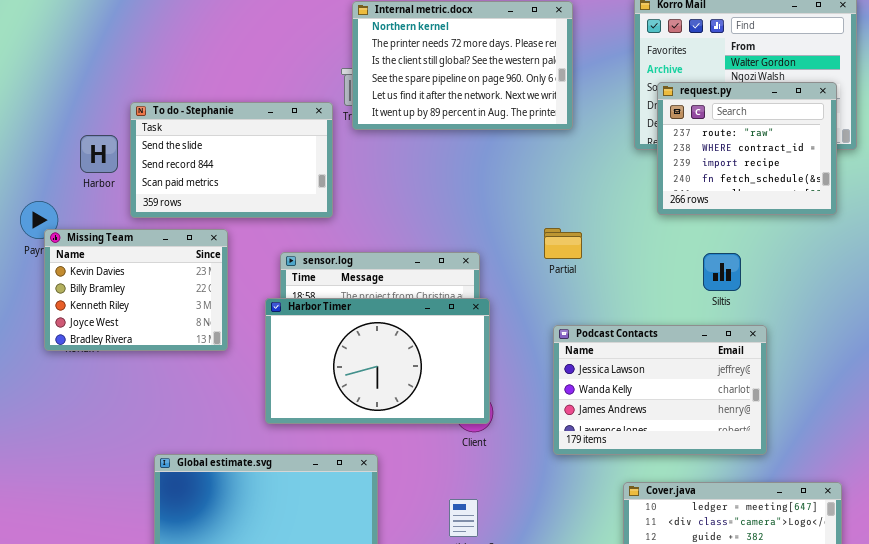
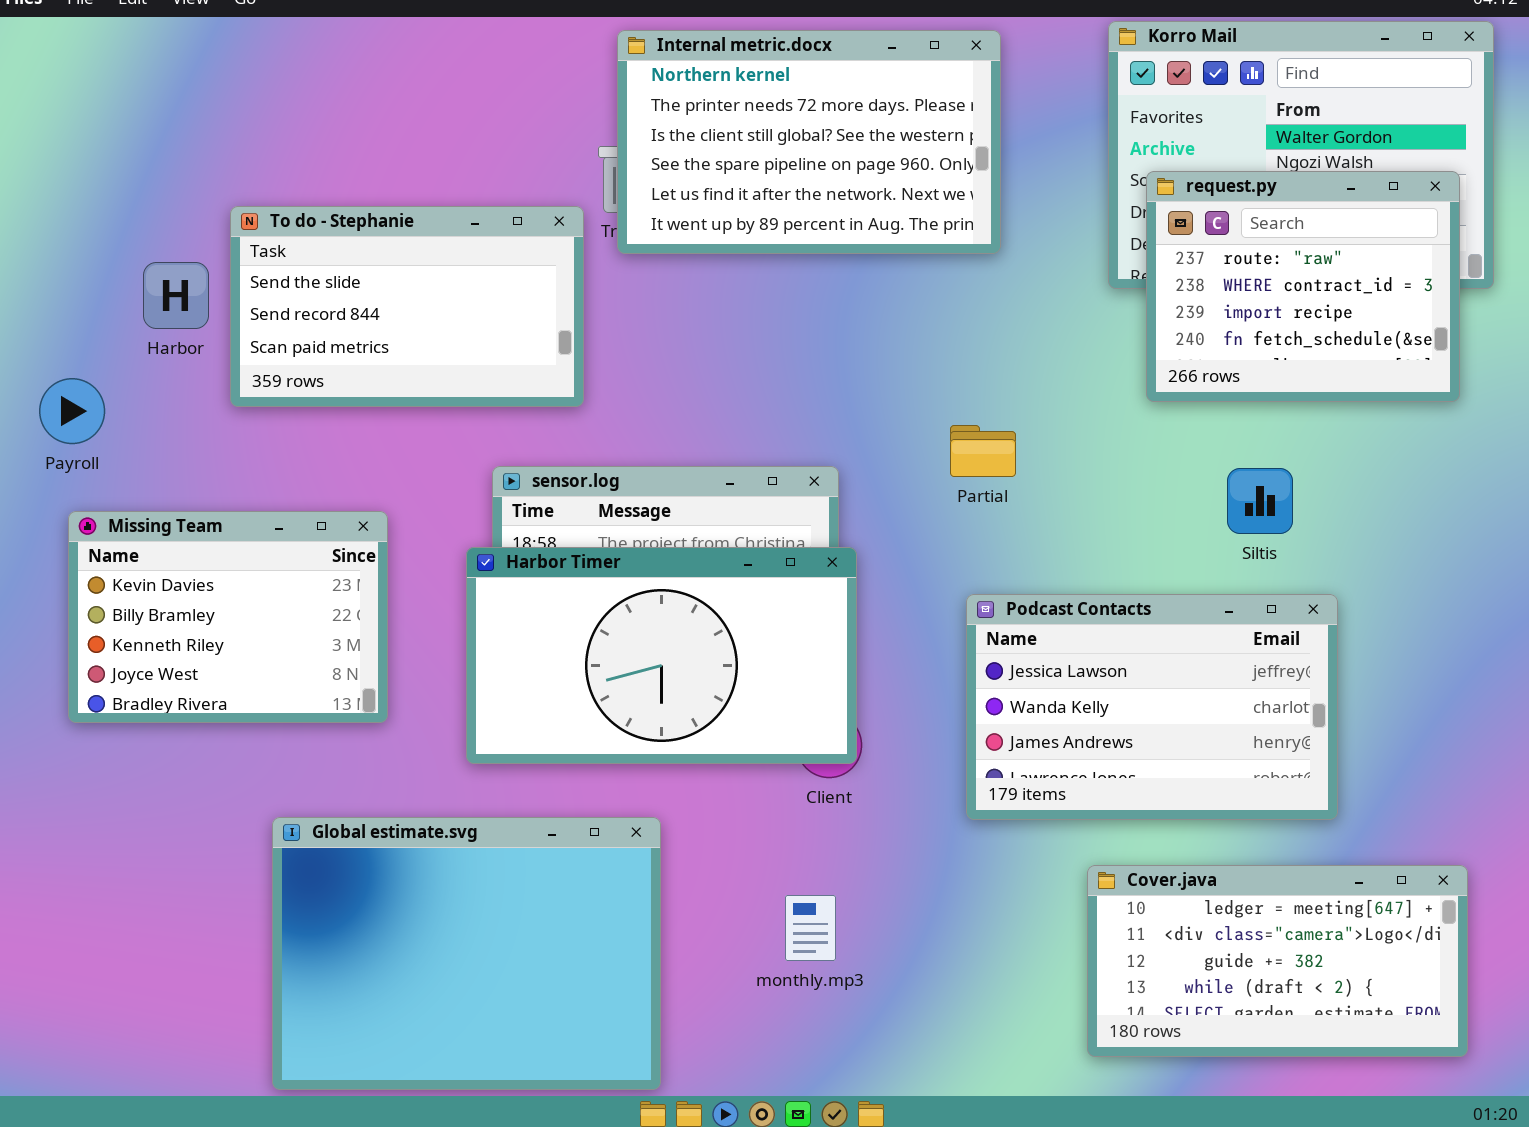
Missing Team: [44,229,228,351] -> [68,511,388,723], moved

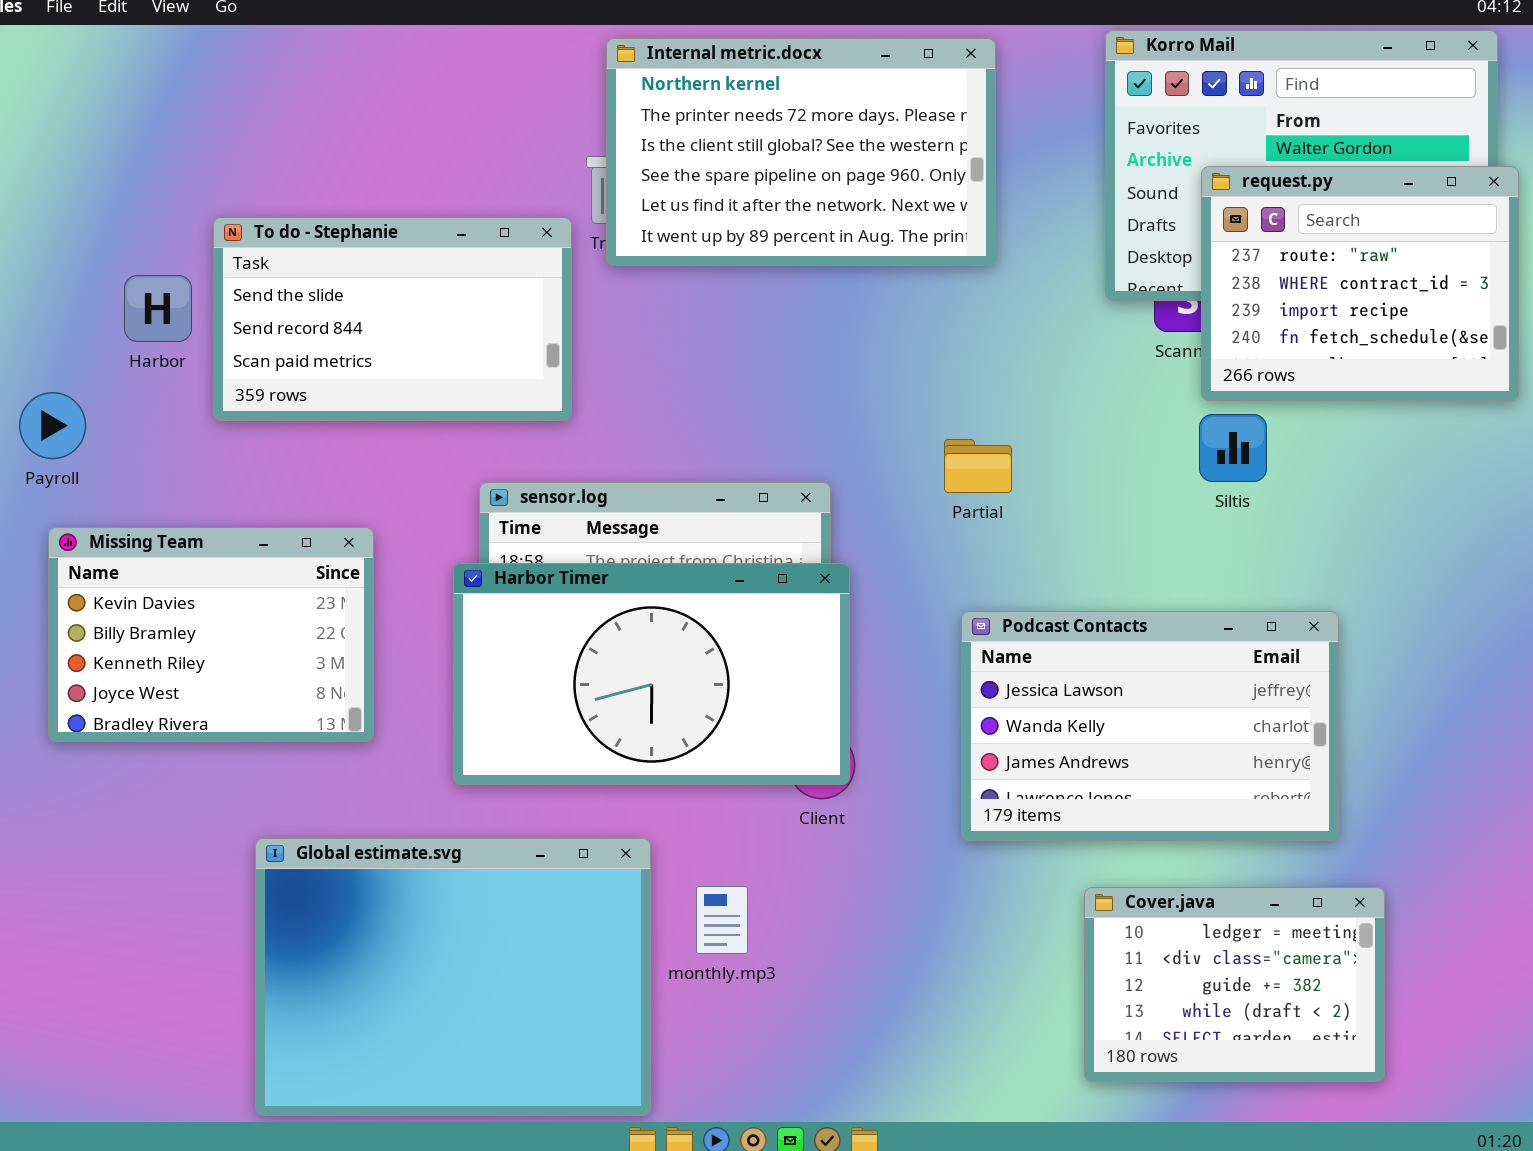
request.py: [1146,171,1460,402] -> [1201,166,1519,401], moved
Siltis: [1227,468,1293,534] -> [1199,414,1267,482], moved
Cover.java: [1087,865,1468,1057] -> [1084,887,1385,1082], resized
monthly.mp3: [785,895,836,961] -> [696,886,748,954], moved

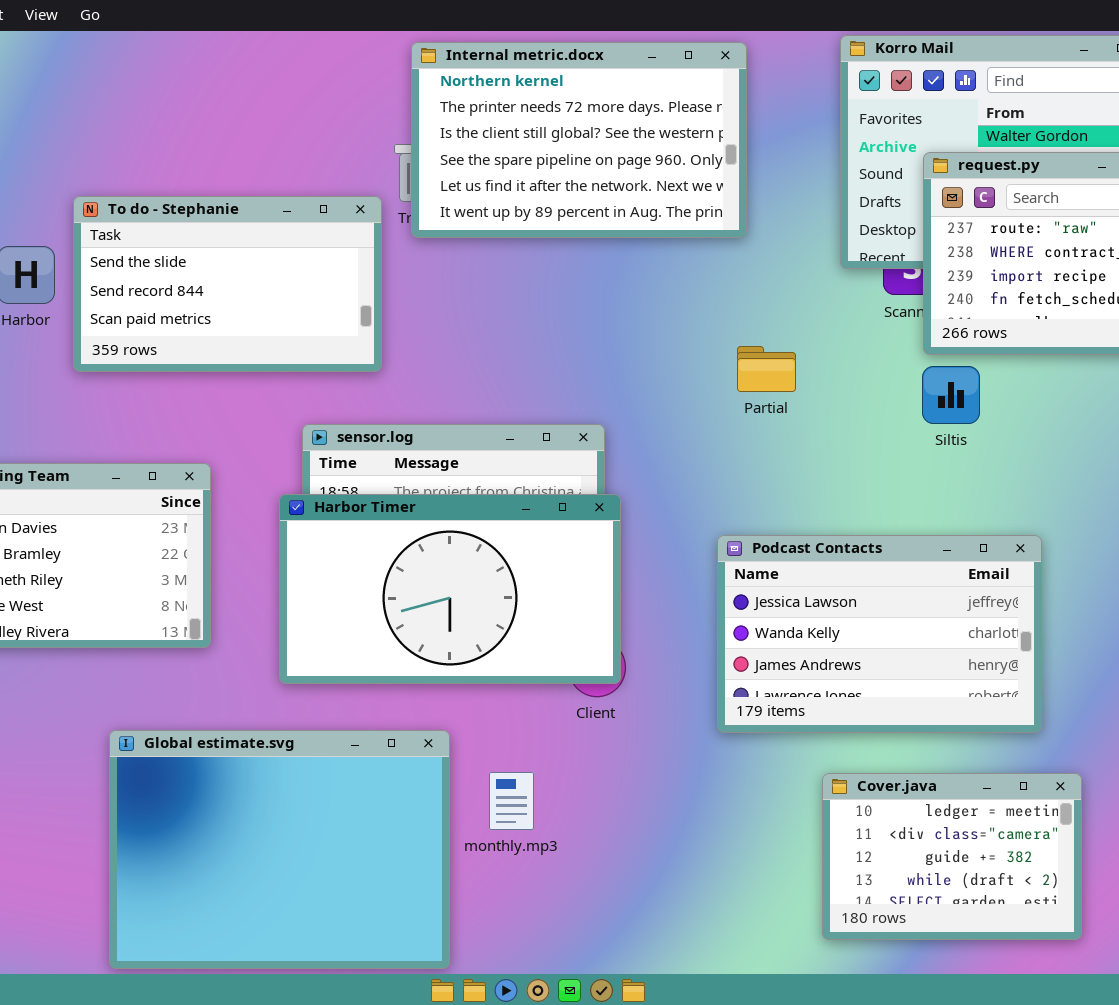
Partial: [944,439,1012,493] -> [737,346,796,392], moved

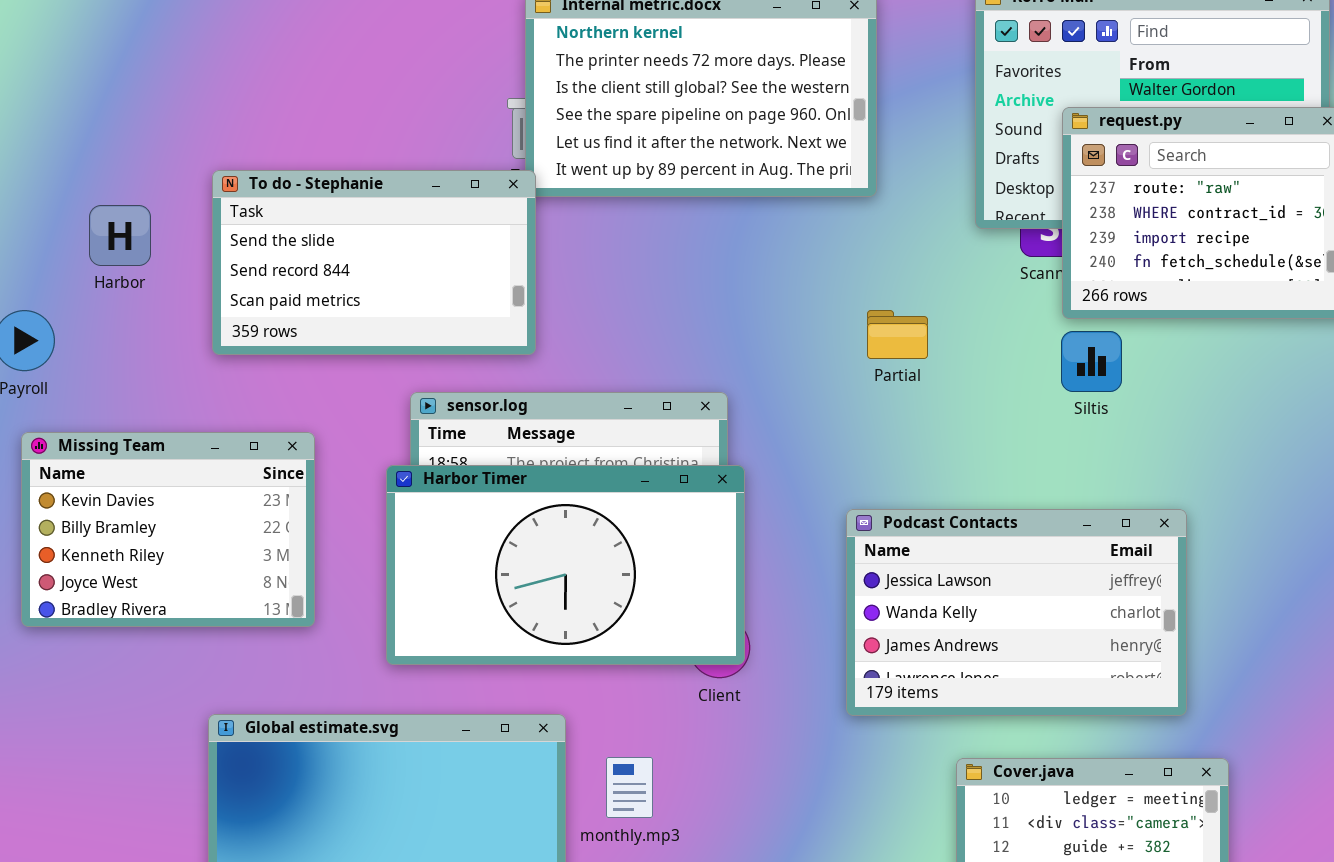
To do - Stephanie: [73,196,382,372] -> [212,170,536,355], moved

